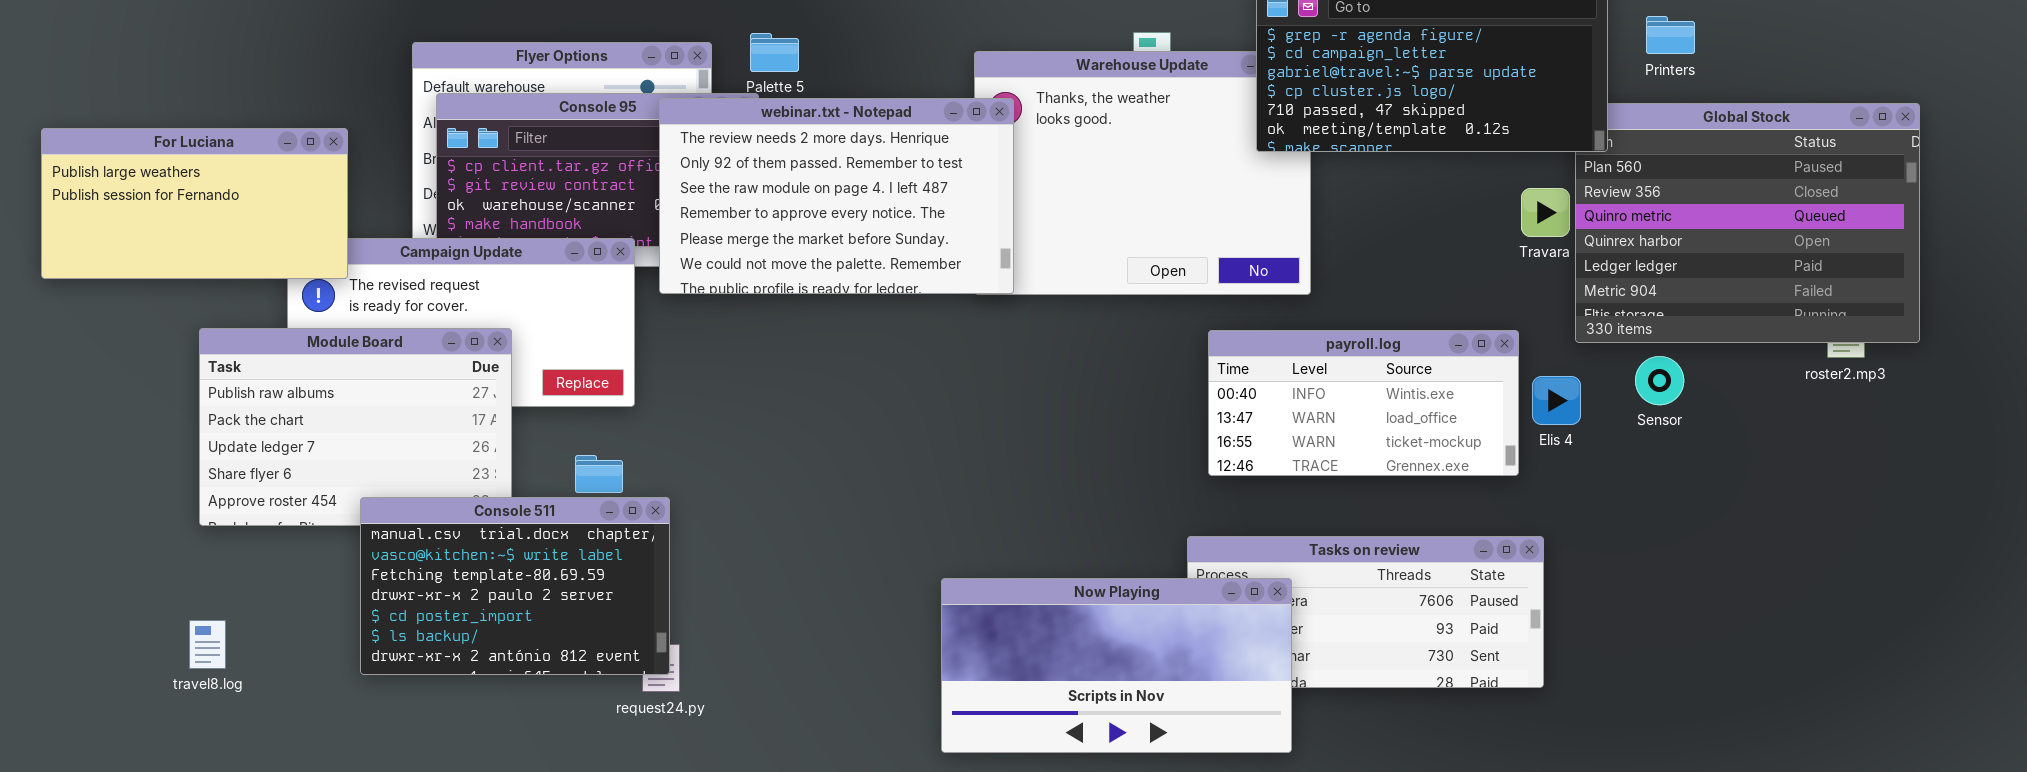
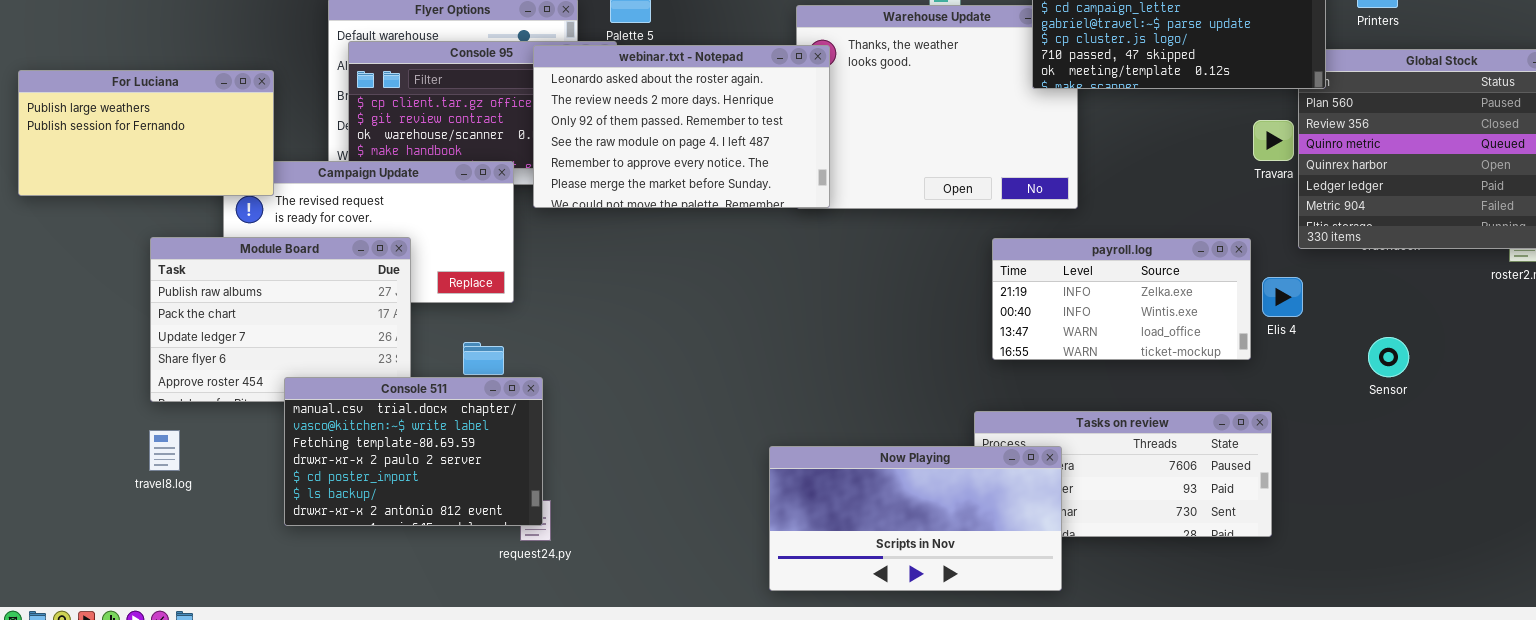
webinar.txt - Notepad: [659,98,1014,294] -> [533,45,830,208], scrolled up 1 row
payroll.log: [1208,330,1519,476] -> [992,238,1251,360], scrolled up 1 row
Sensor: [1635,356,1684,405] -> [1368,337,1409,377], moved
travel8.log: [189,620,226,669] -> [149,430,180,471], moved

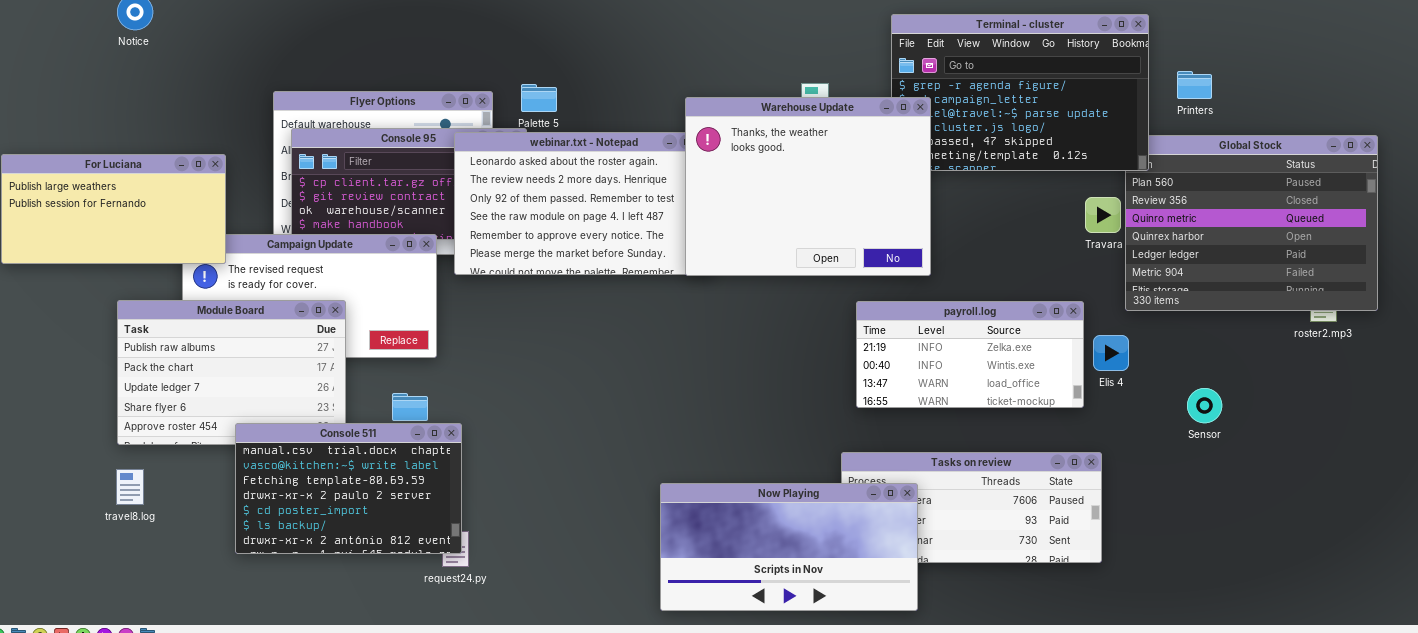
Warehouse Update: [796,5,1078,209] -> [685,97,931,276], raised

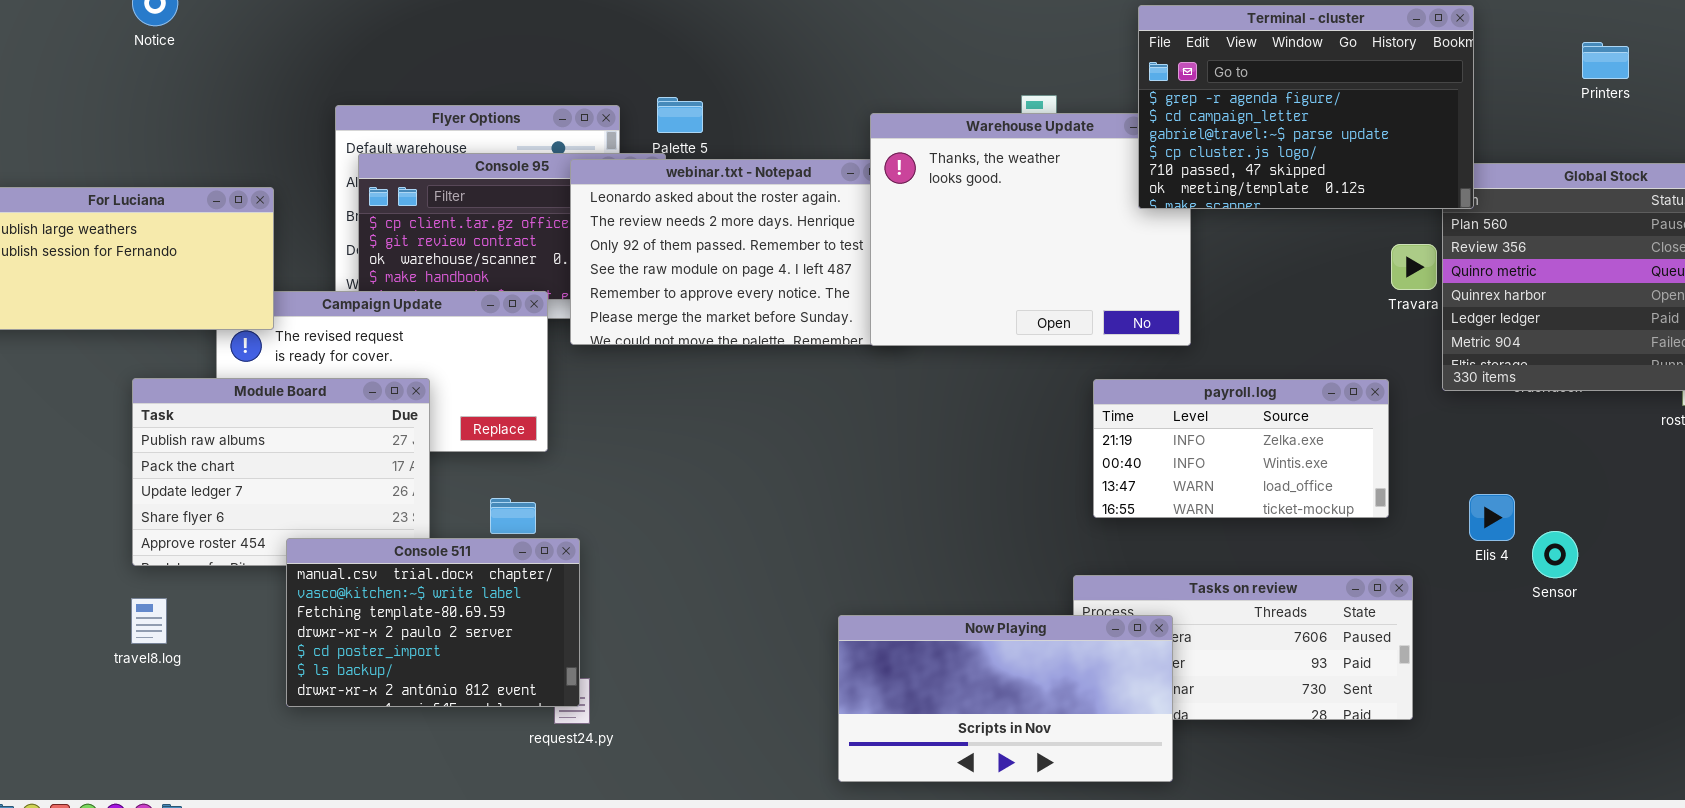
Terminal - cluster: [891,14,1149,171] -> [1138,5,1474,209], raised
Printers: [1177,71,1212,99] -> [1582,42,1629,79], moved
Elis 4: [1093,335,1129,371] -> [1469,494,1515,541], moved
Sensor: [1187,388,1222,423] -> [1532,531,1578,578], moved

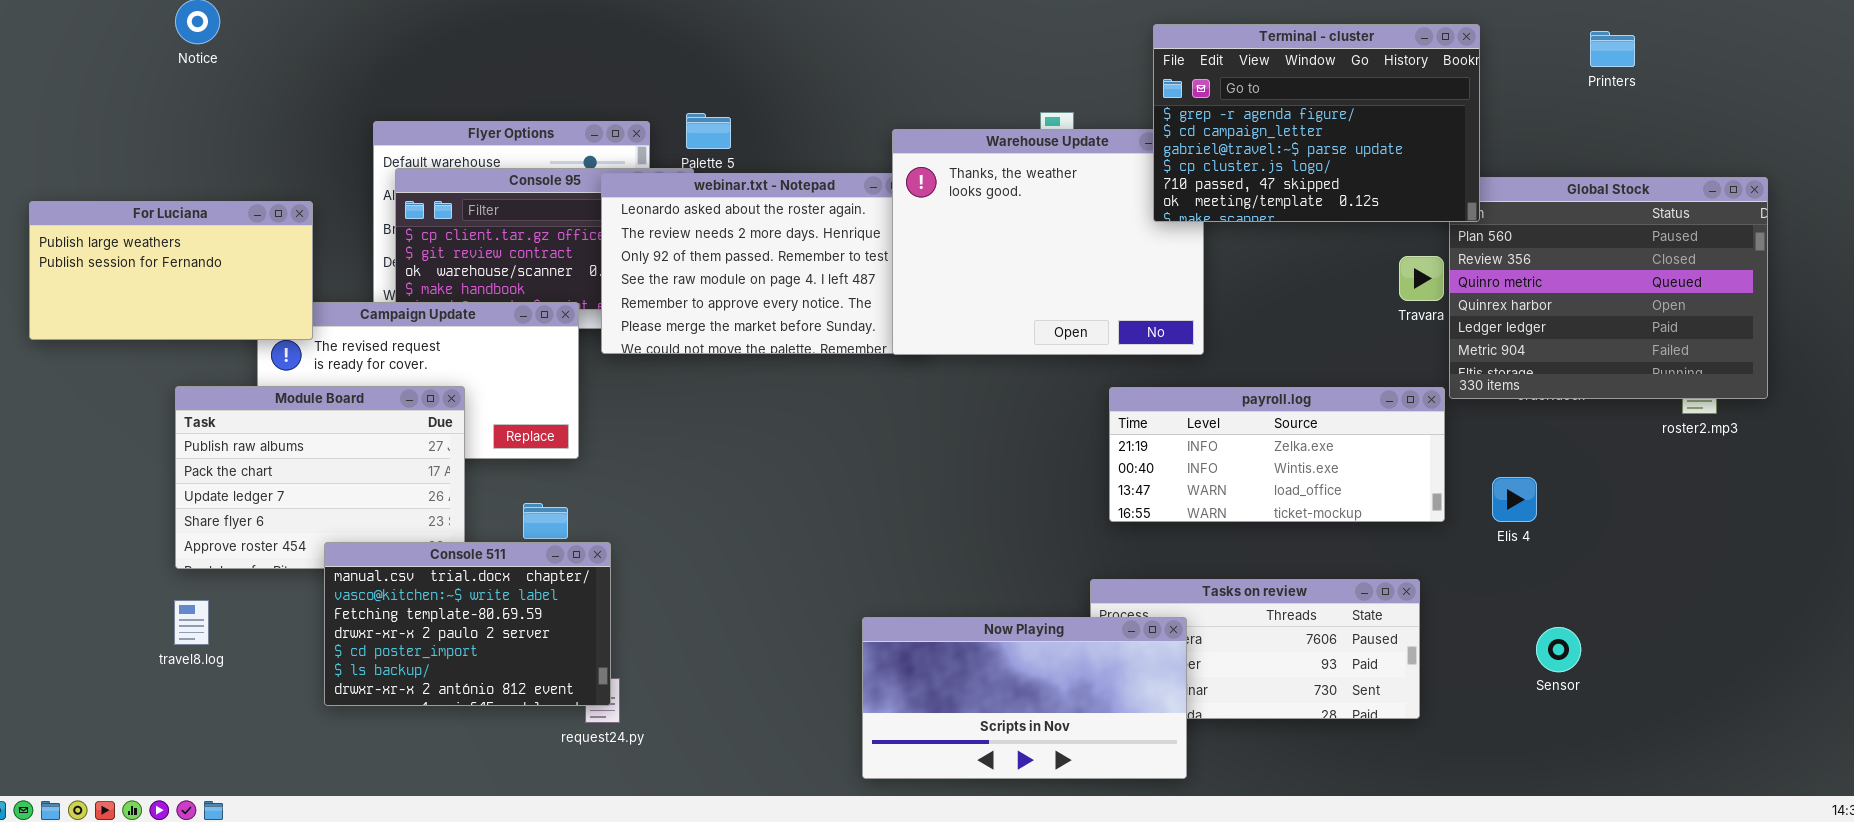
Printers: [1582,42,1629,79] -> [1590,31,1635,67], moved
payroll.log: [1093,379,1389,518] -> [1109,387,1445,522], resized
Elis 4: [1469,494,1515,541] -> [1492,477,1537,522], moved
Sensor: [1532,531,1578,578] -> [1536,627,1581,672], moved

